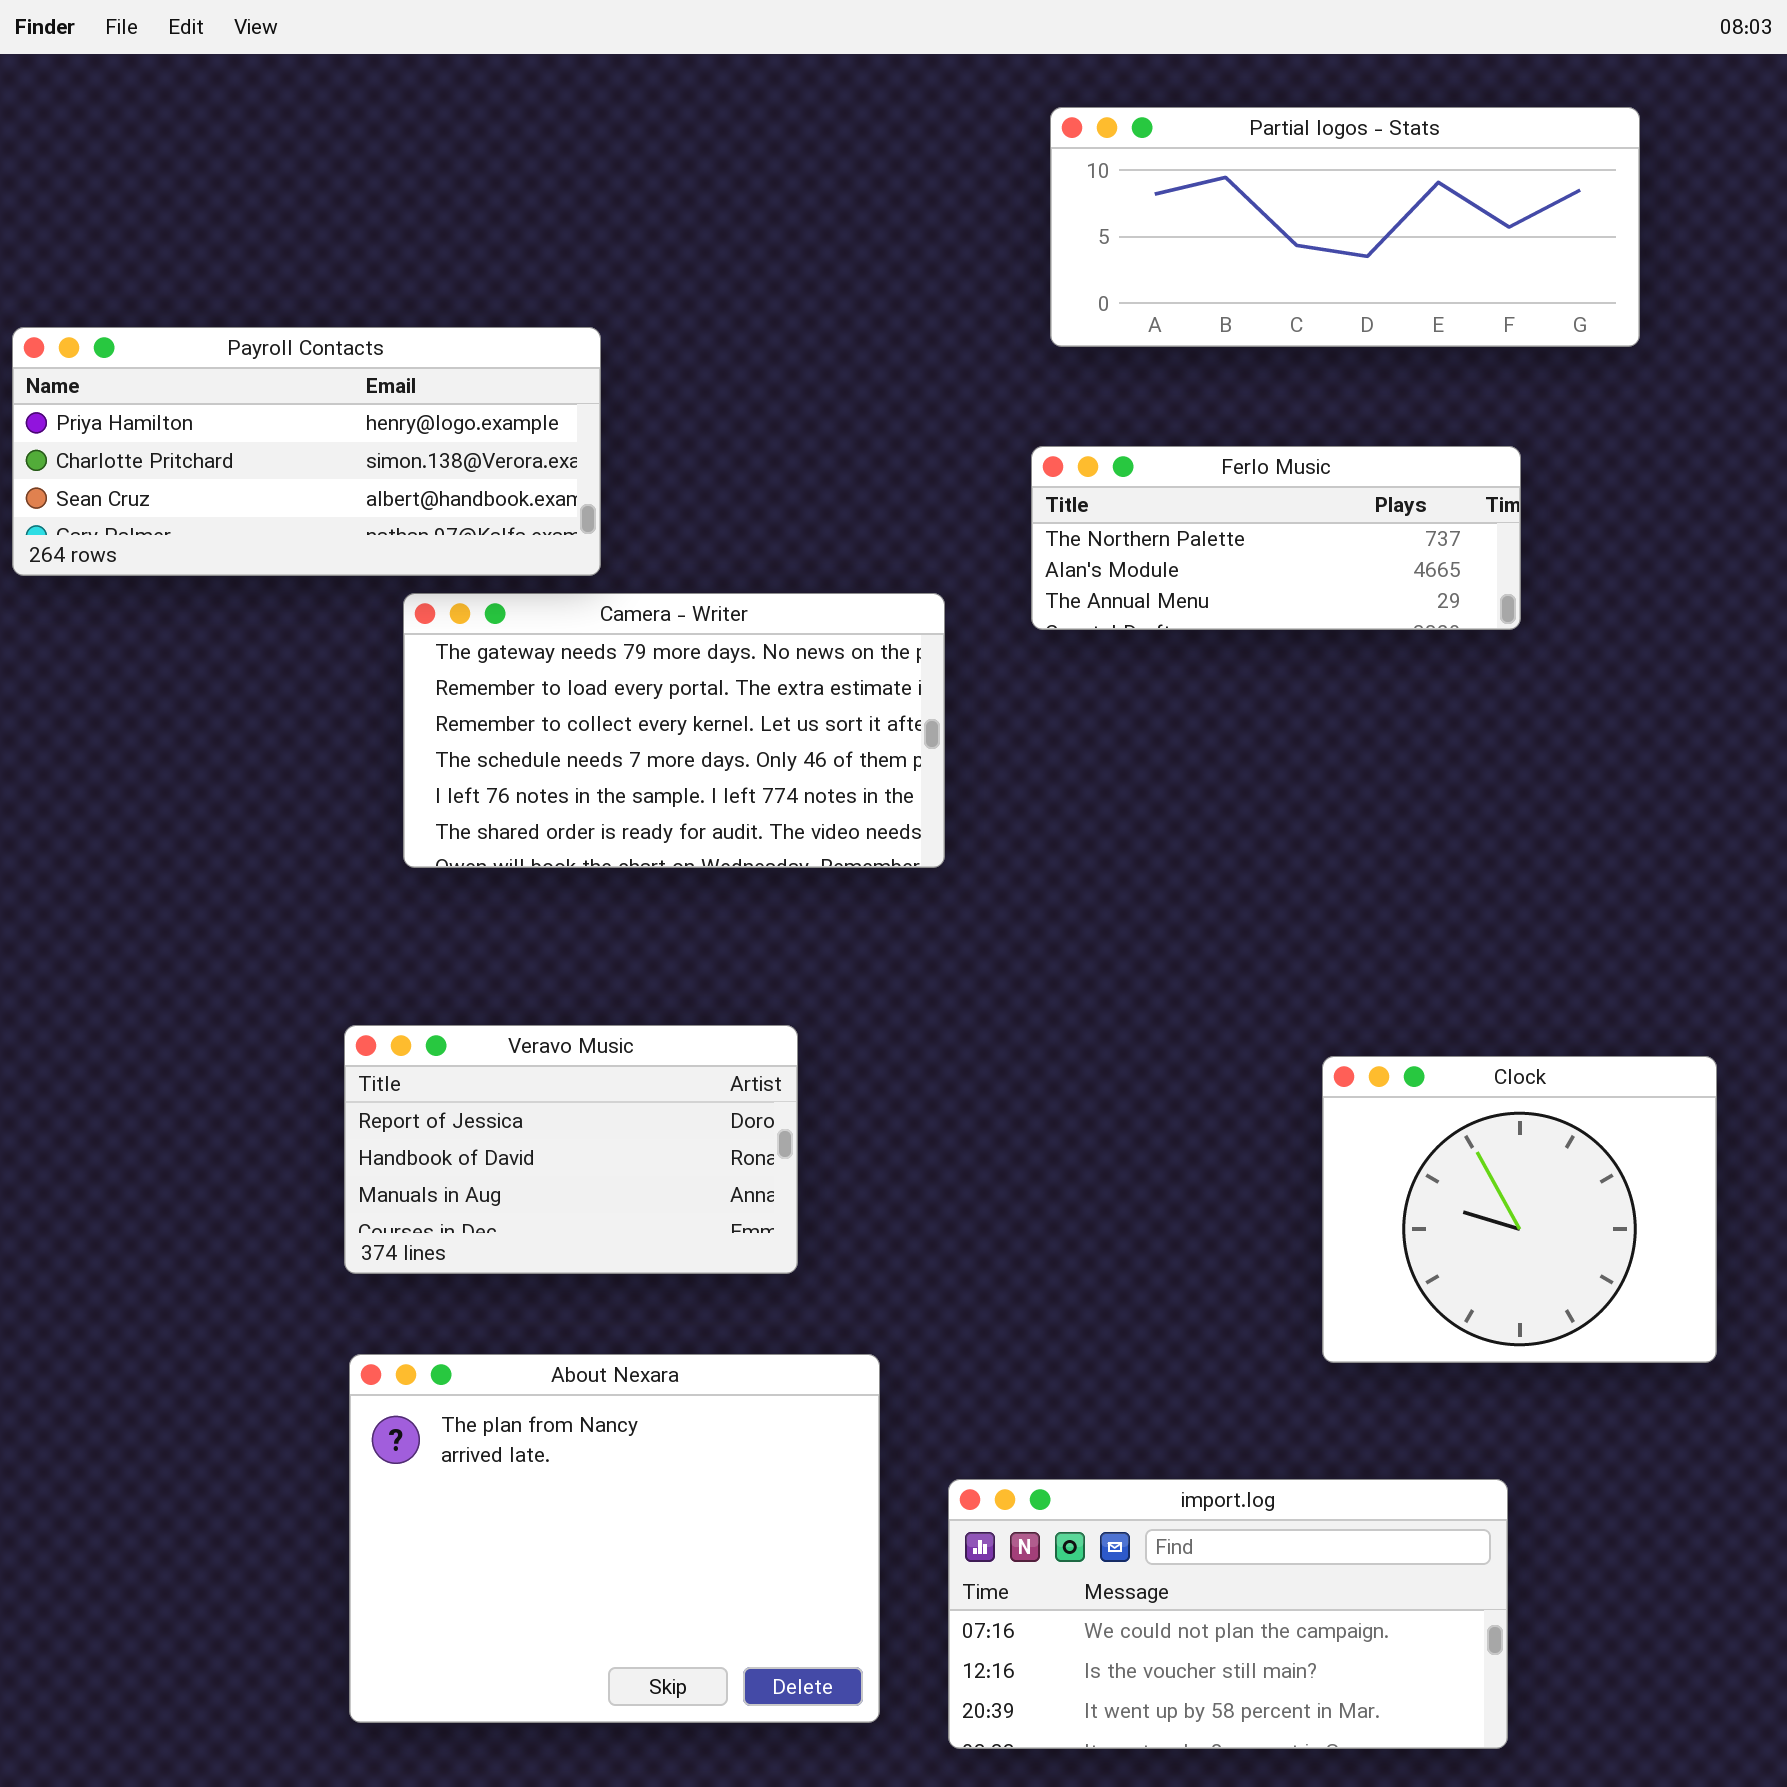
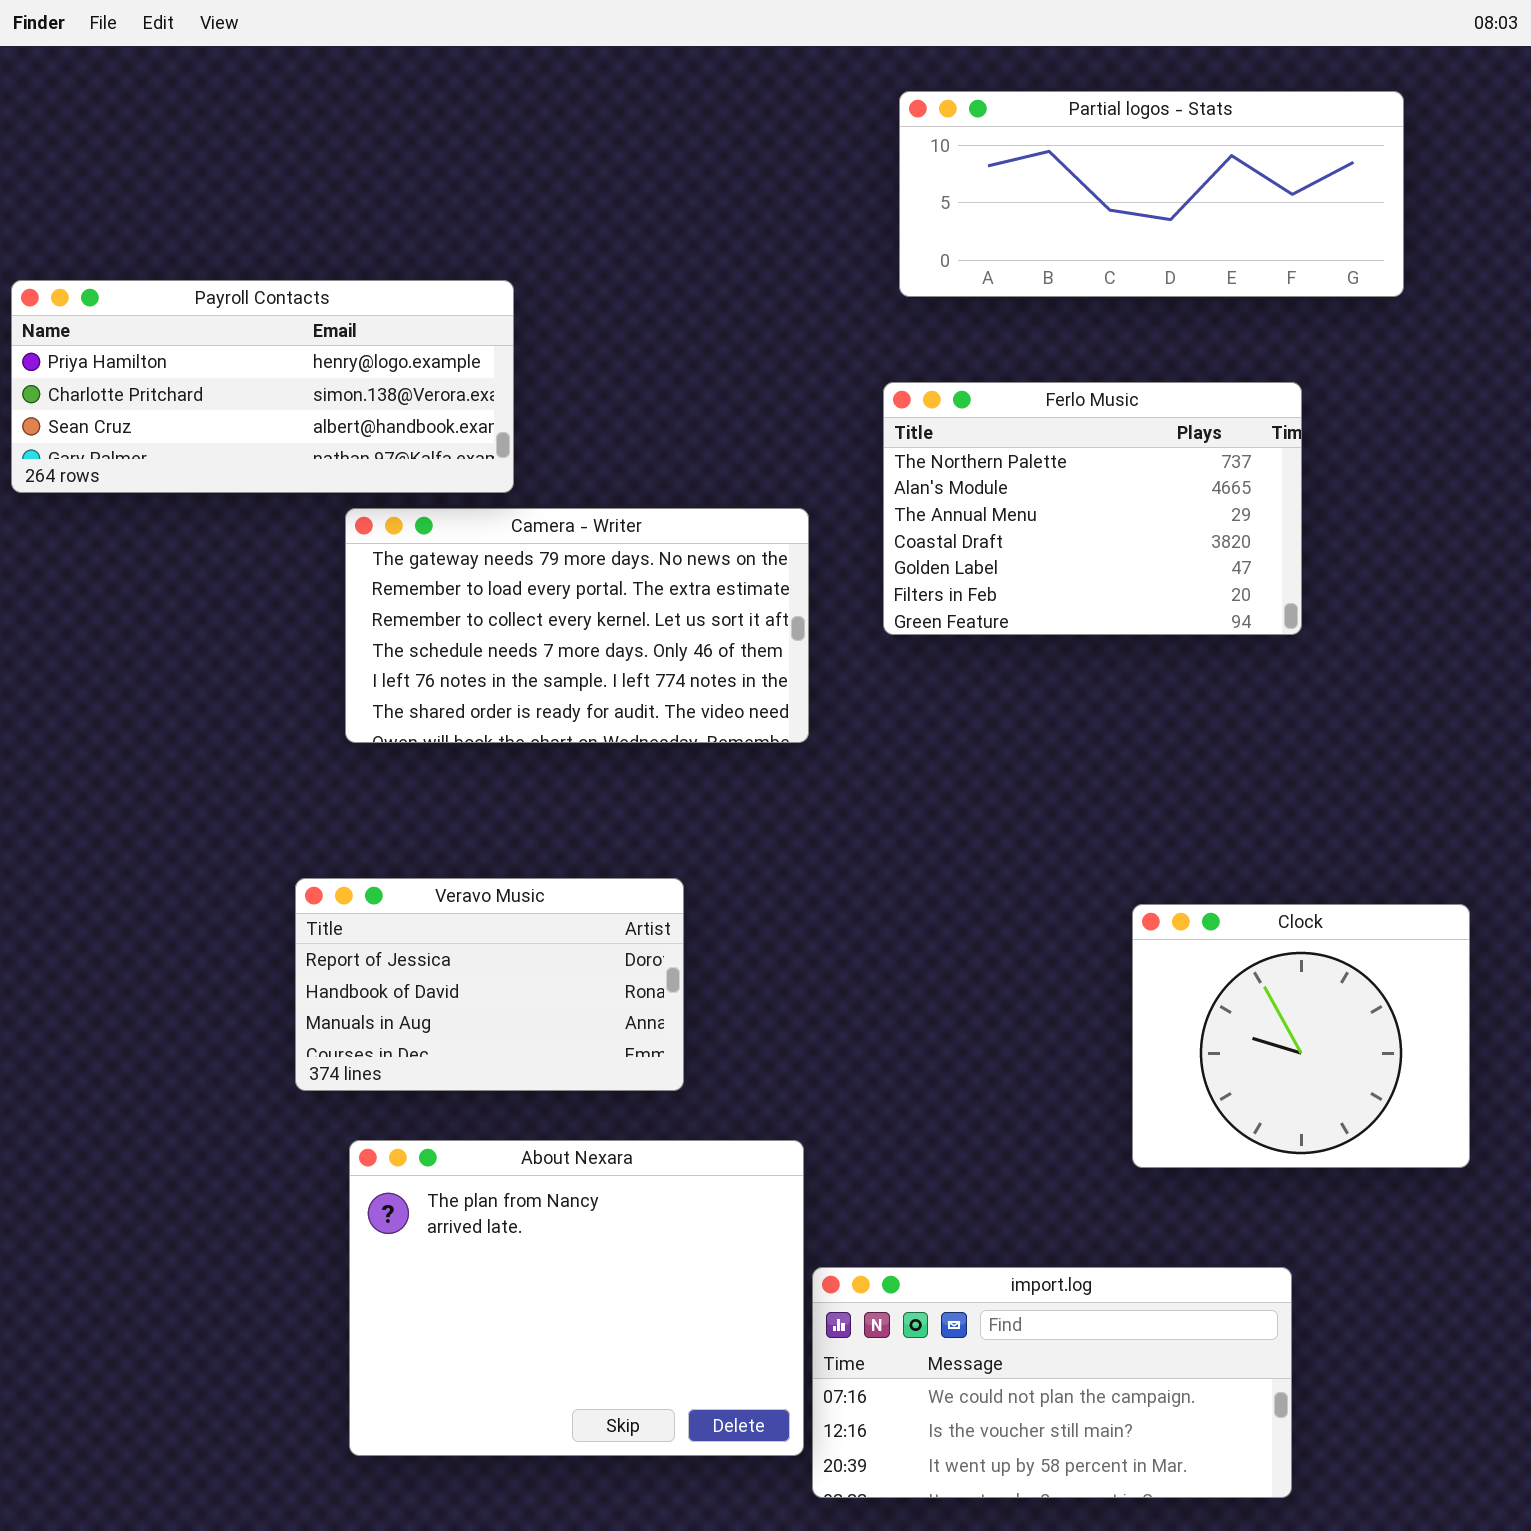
Ferlo Music: [1031,446,1521,630] -> [883,382,1302,635], resized
About Nexara: [349,1354,880,1723] -> [349,1140,804,1456], moved

